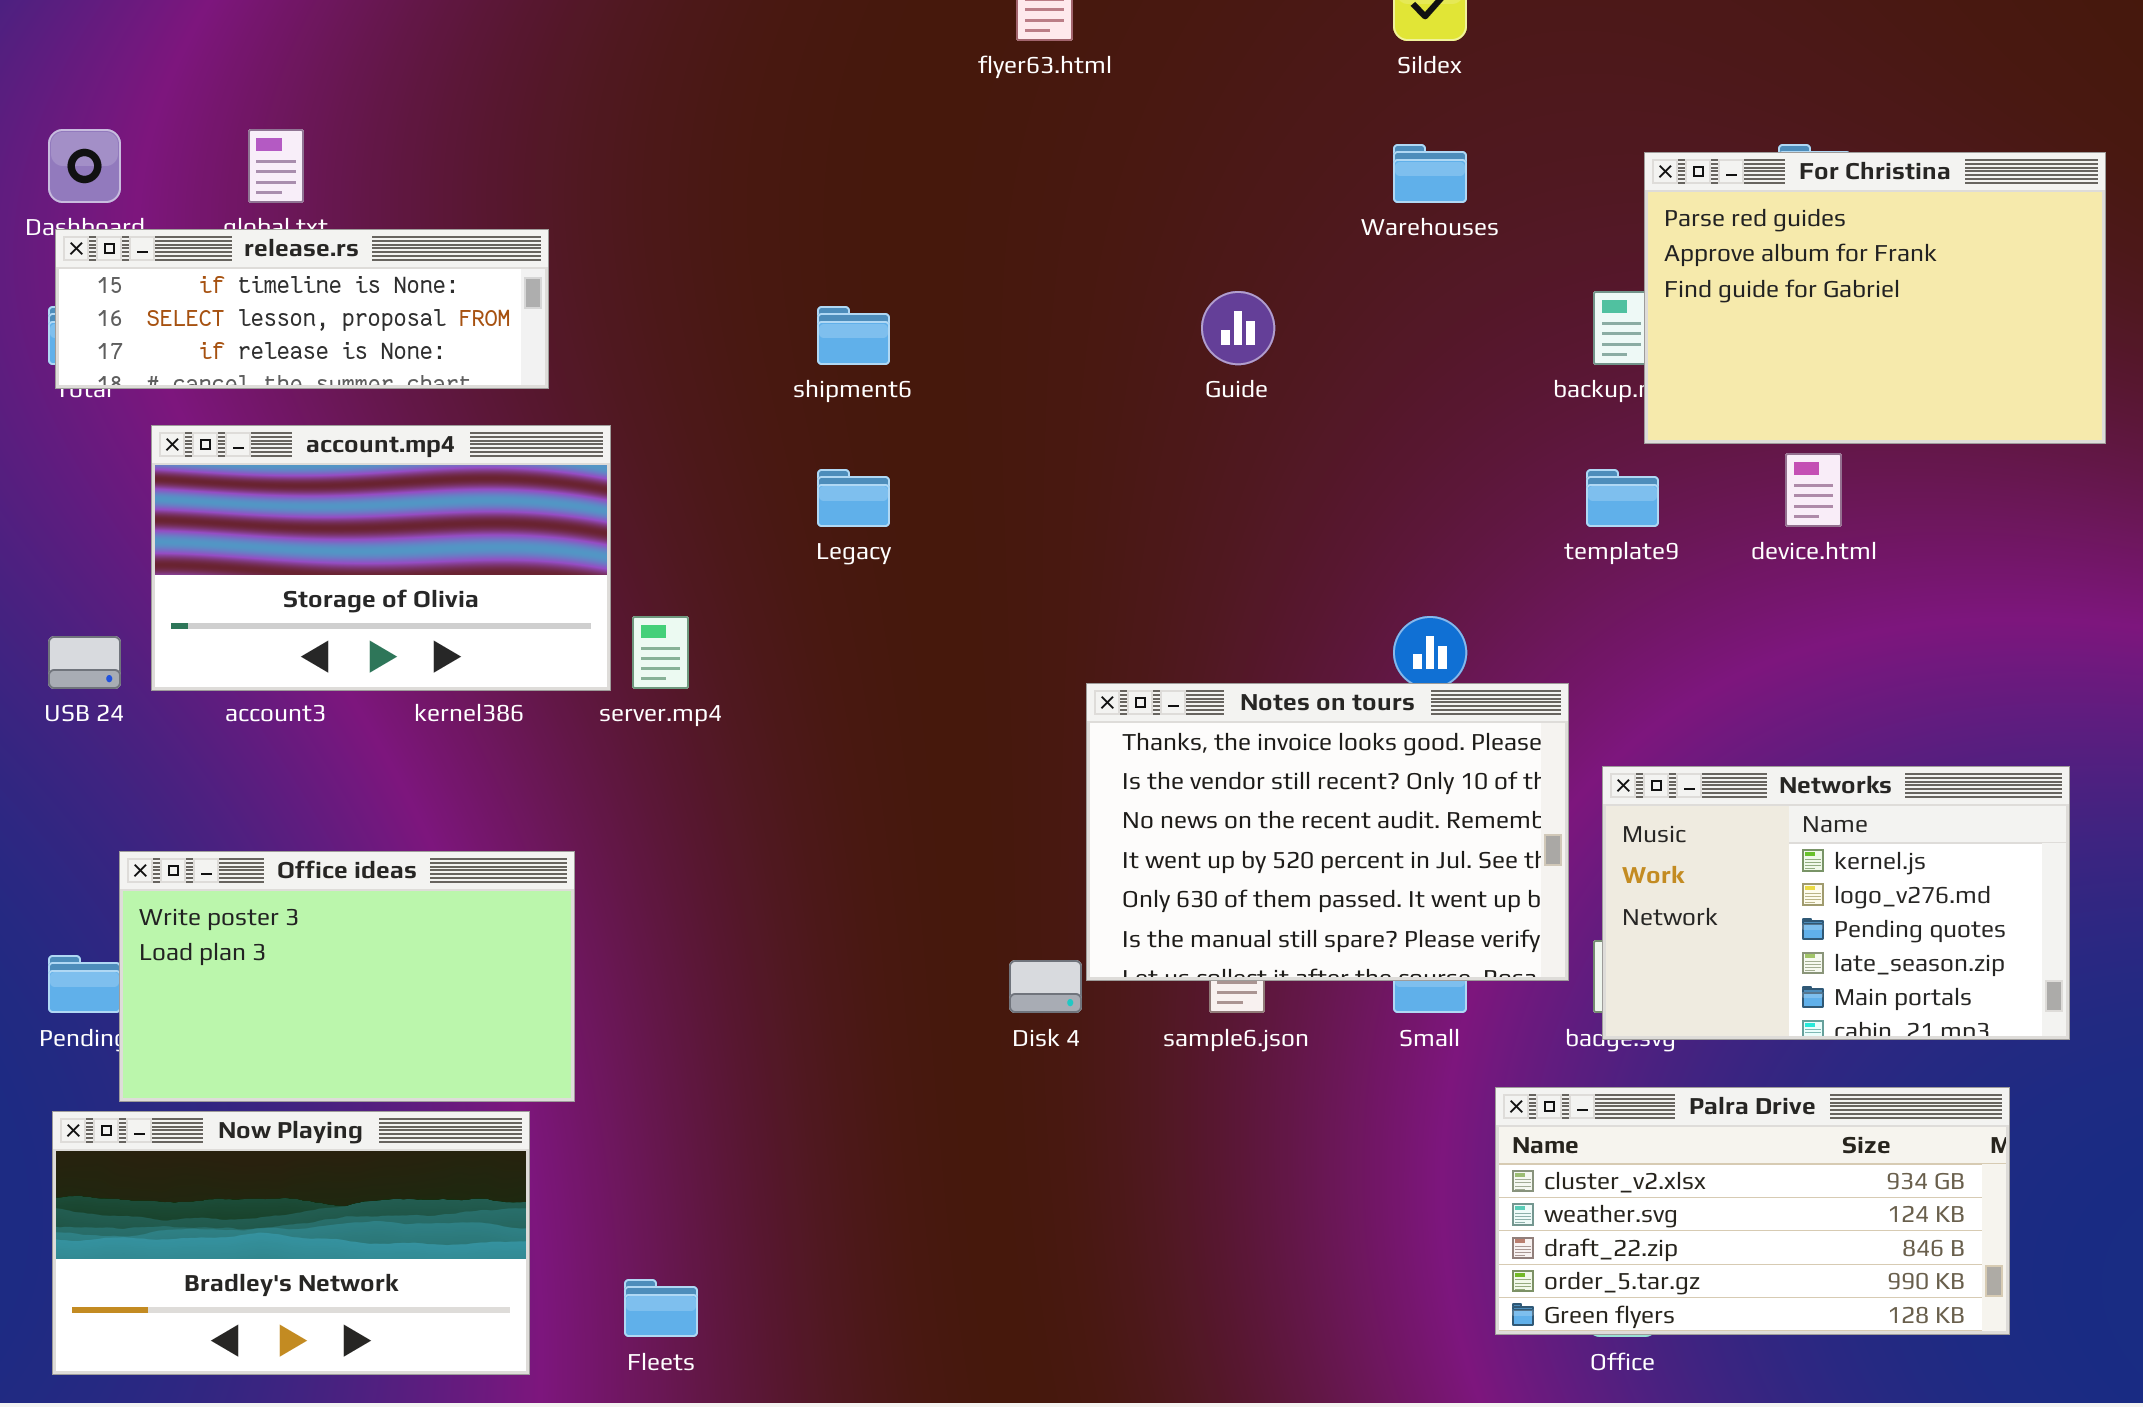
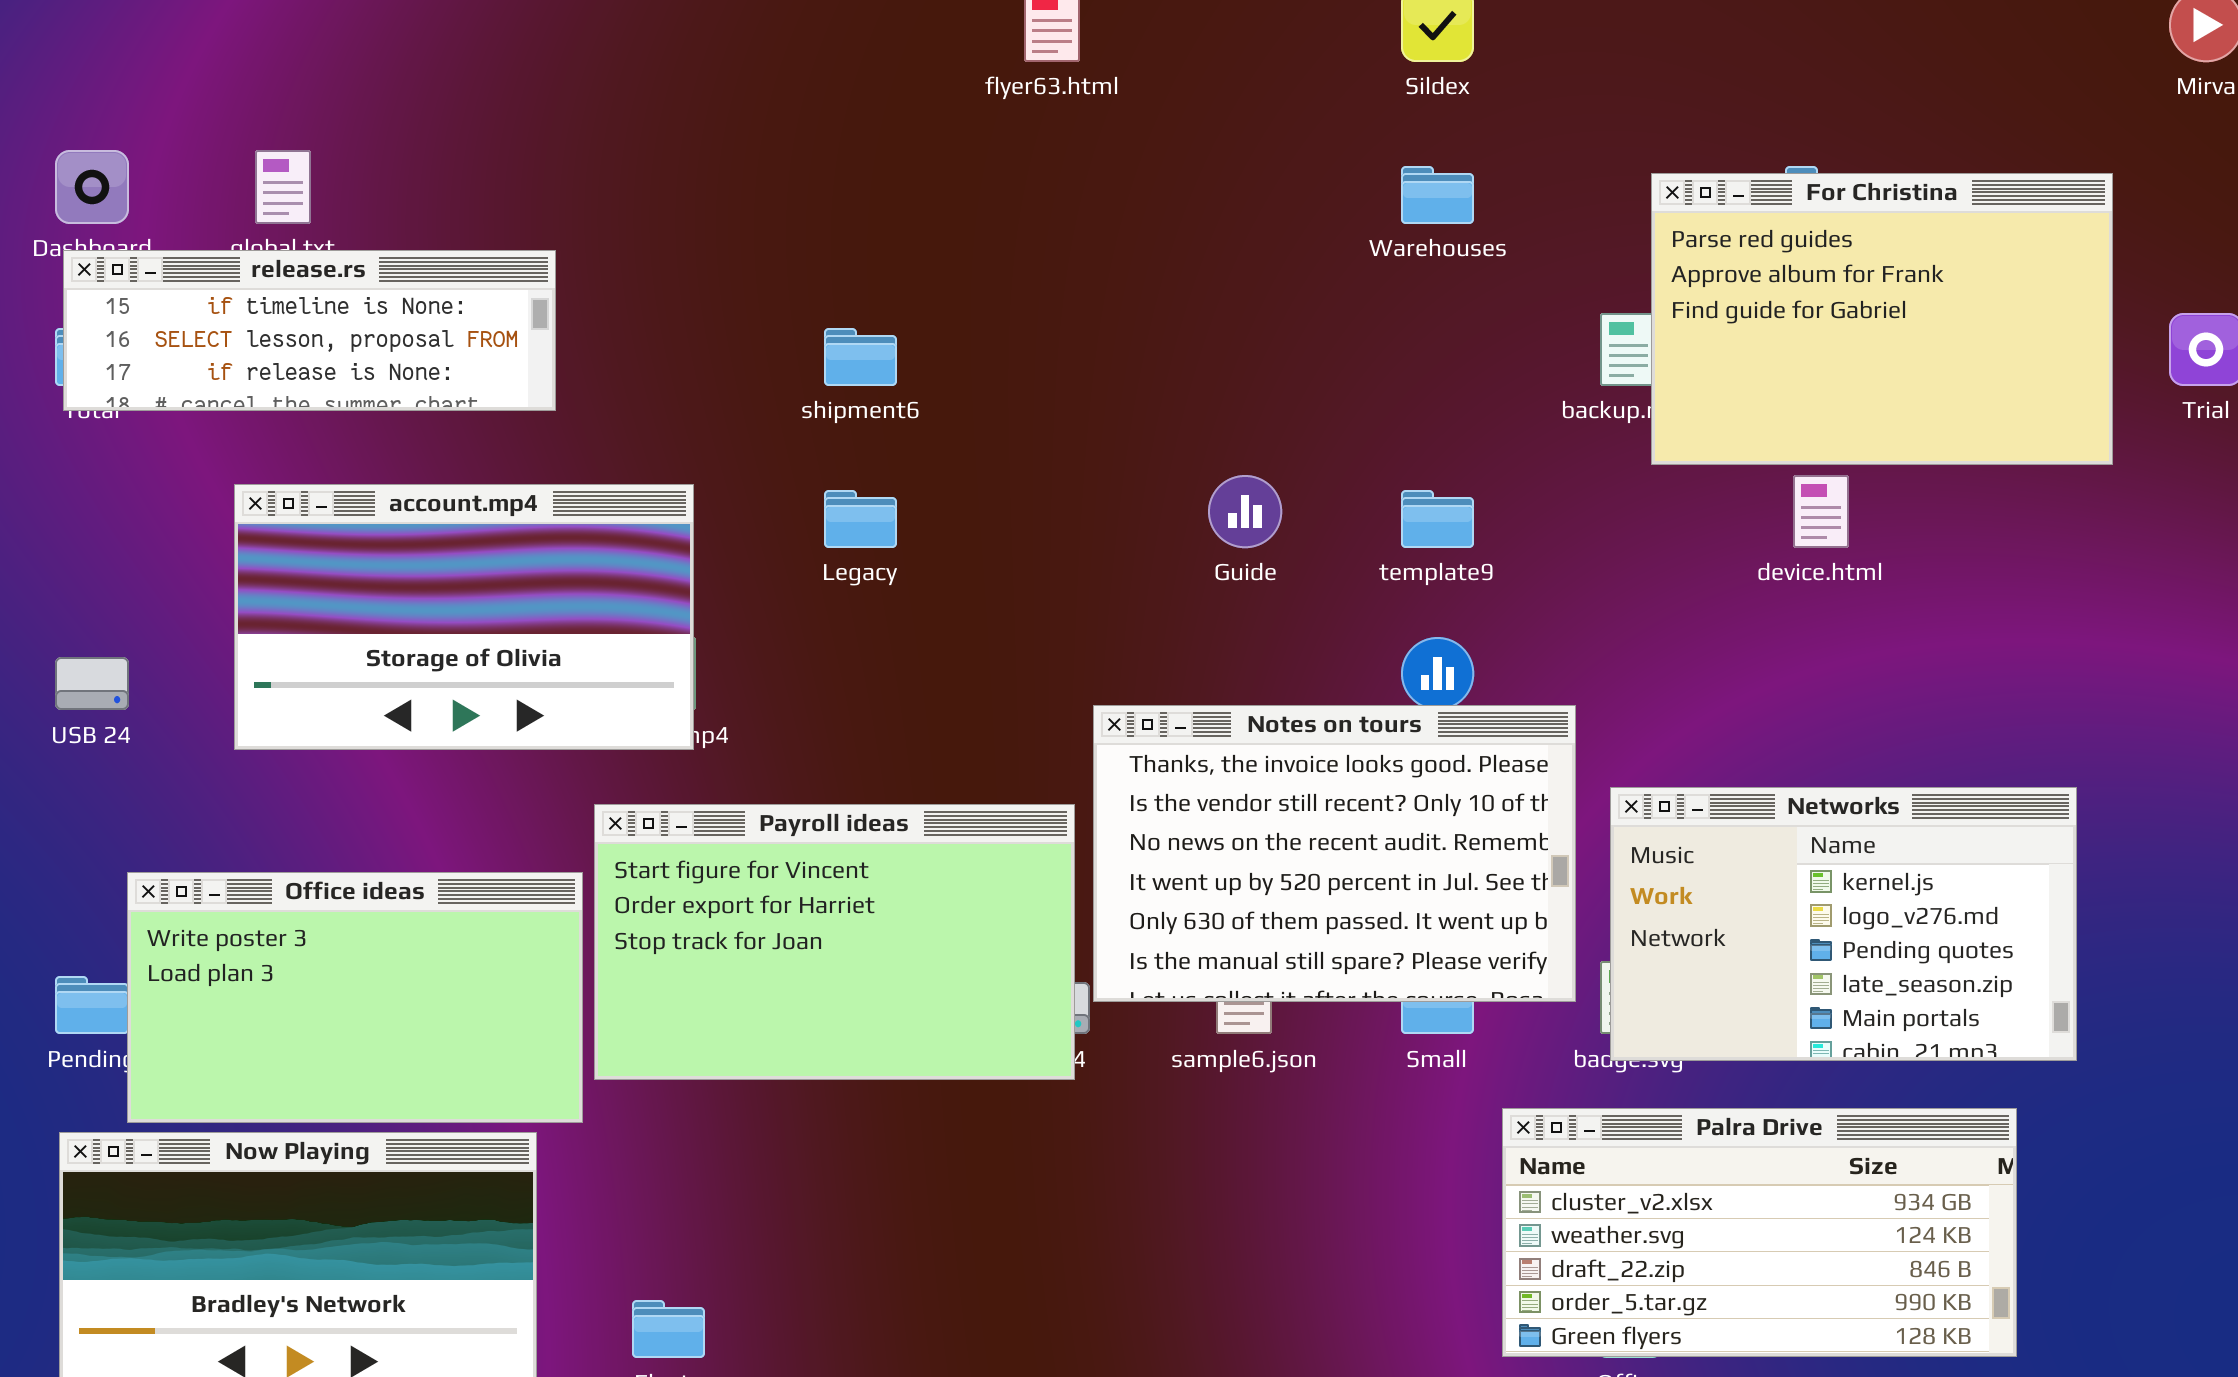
Guide: [1201,291,1275,365] -> [1208,475,1282,548], moved
account.mp4: [151,425,611,691] -> [234,484,694,750], moved
template9: [1586,469,1659,527] -> [1401,490,1474,548], moved
Payroll ideas: none -> [594,804,1075,1080], opened

